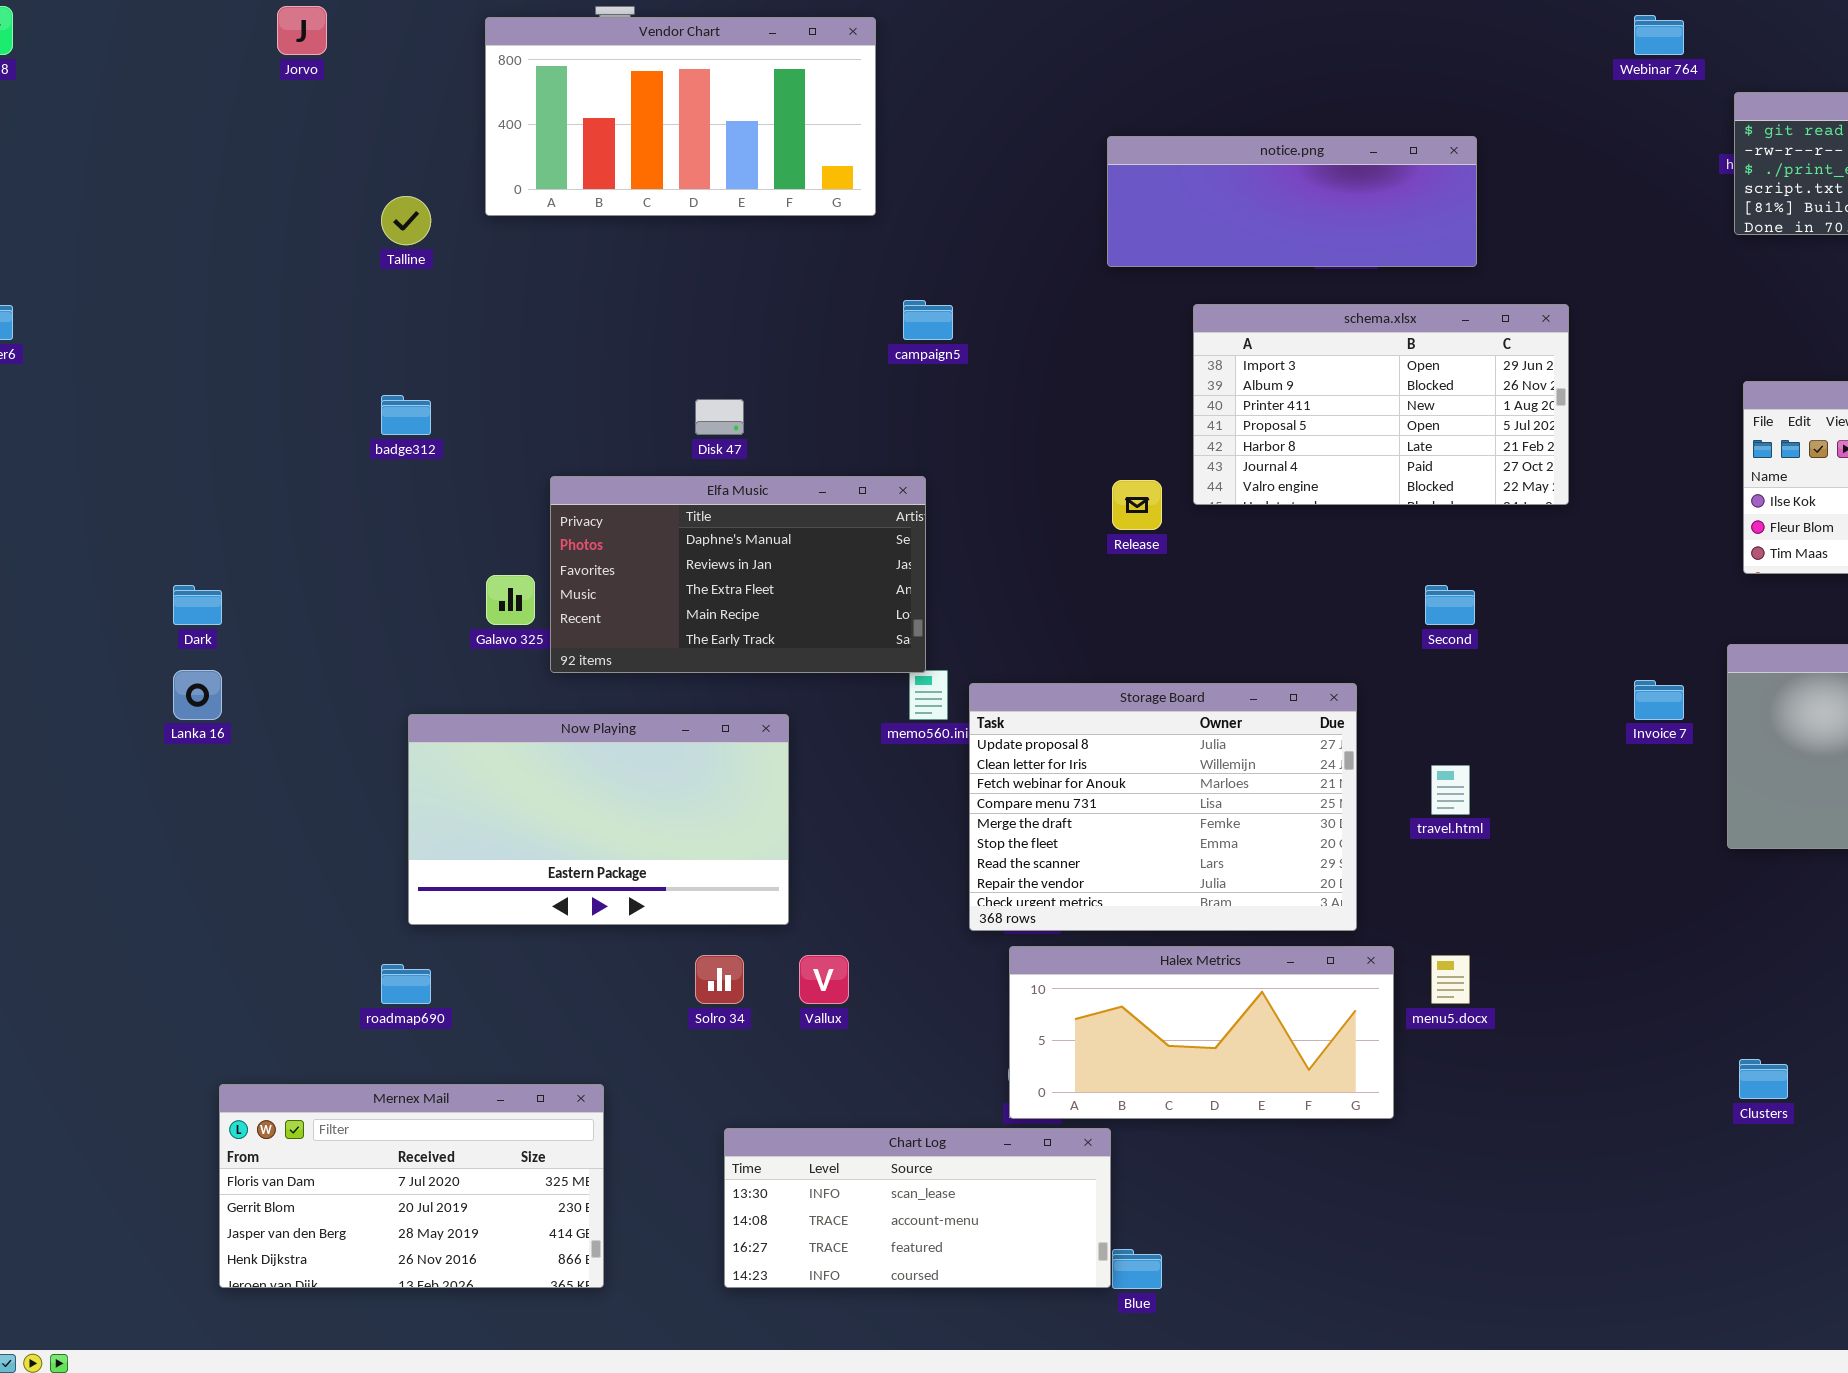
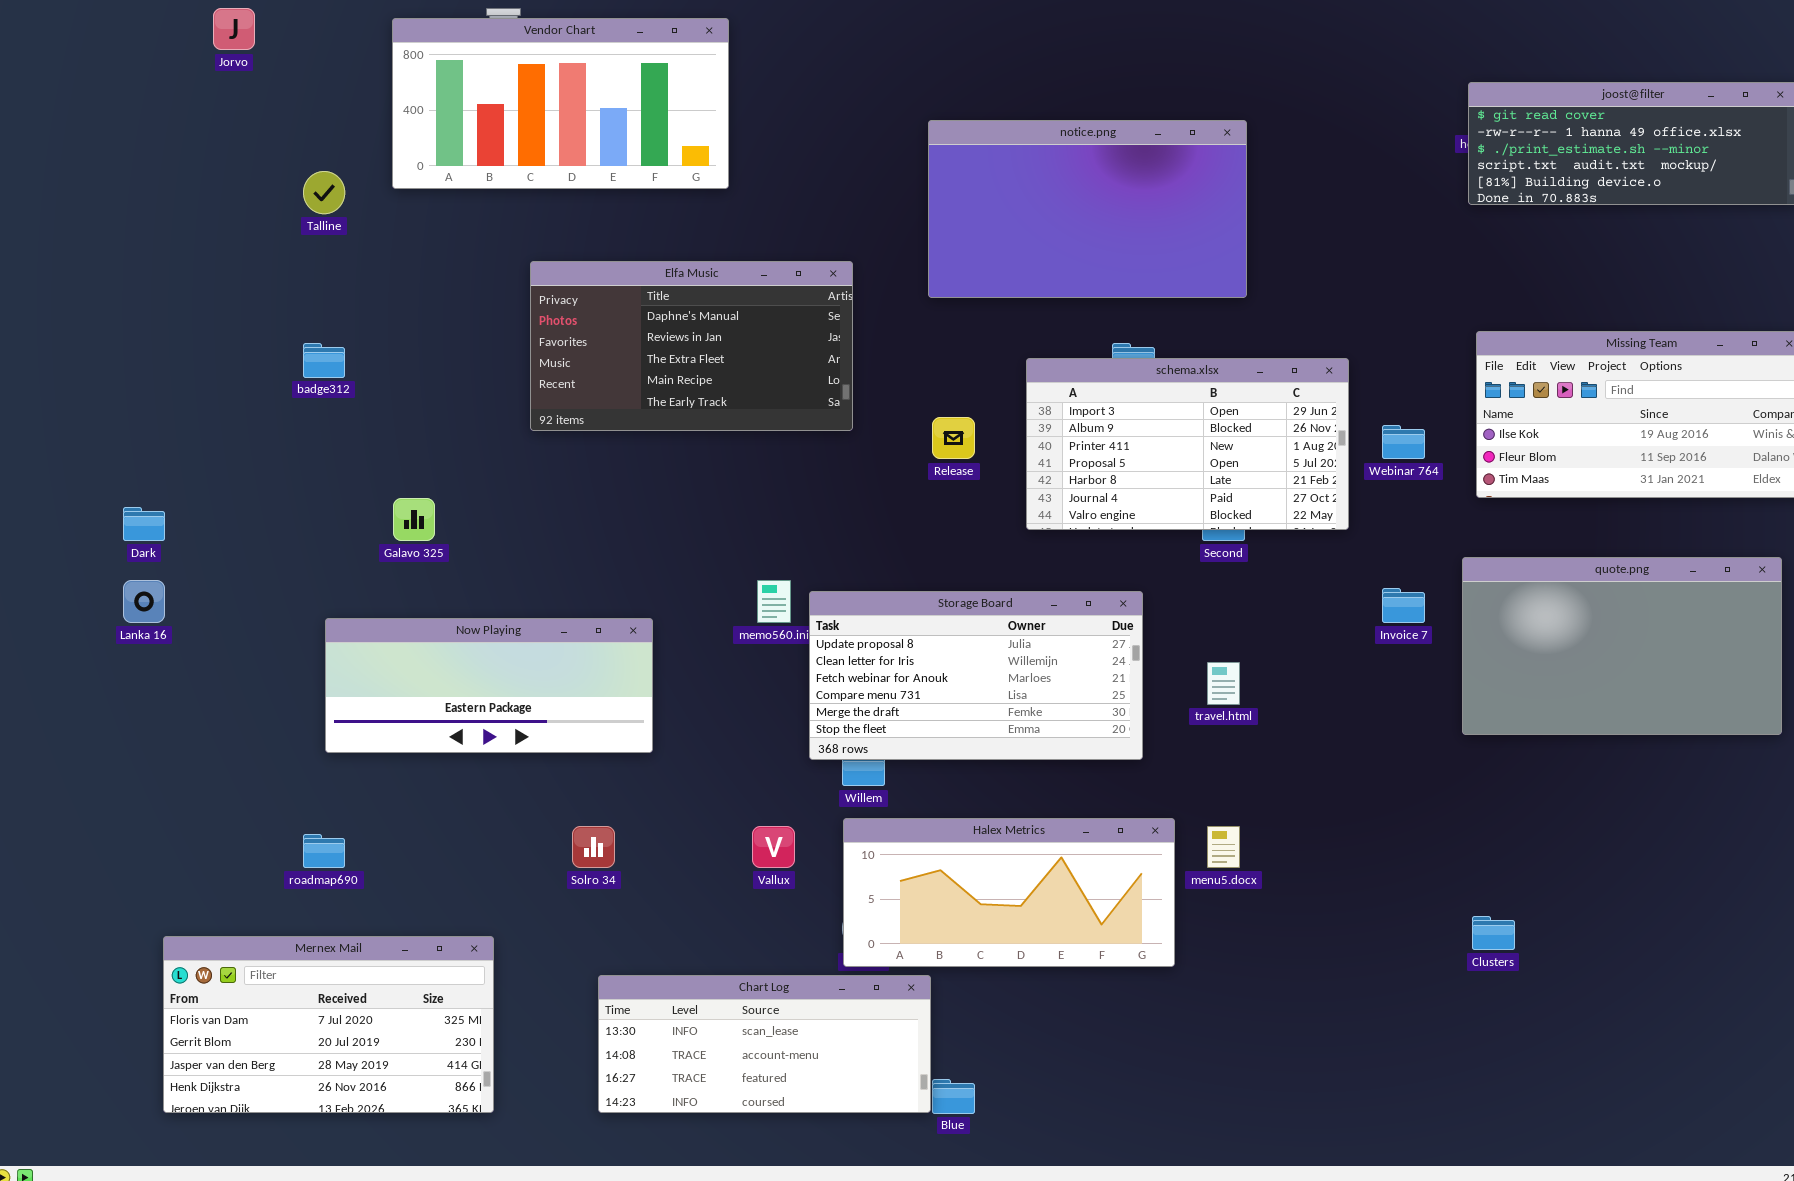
Webinar 764: [1634,15,1684,55] -> [1382,425,1425,459], moved
notice.png: [1107,136,1477,267] -> [928,120,1247,298], resized
schema.xlsx: [1193,304,1569,505] -> [1026,358,1349,530], moved
Elfa Music: [550,476,926,673] -> [530,261,853,431], moved
Storage Board: [969,683,1357,931] -> [809,591,1143,760], resized
Now Playing: [408,714,789,925] -> [325,618,653,753], resized
Vallux: [799,955,849,1004] -> [752,826,795,868], moved

